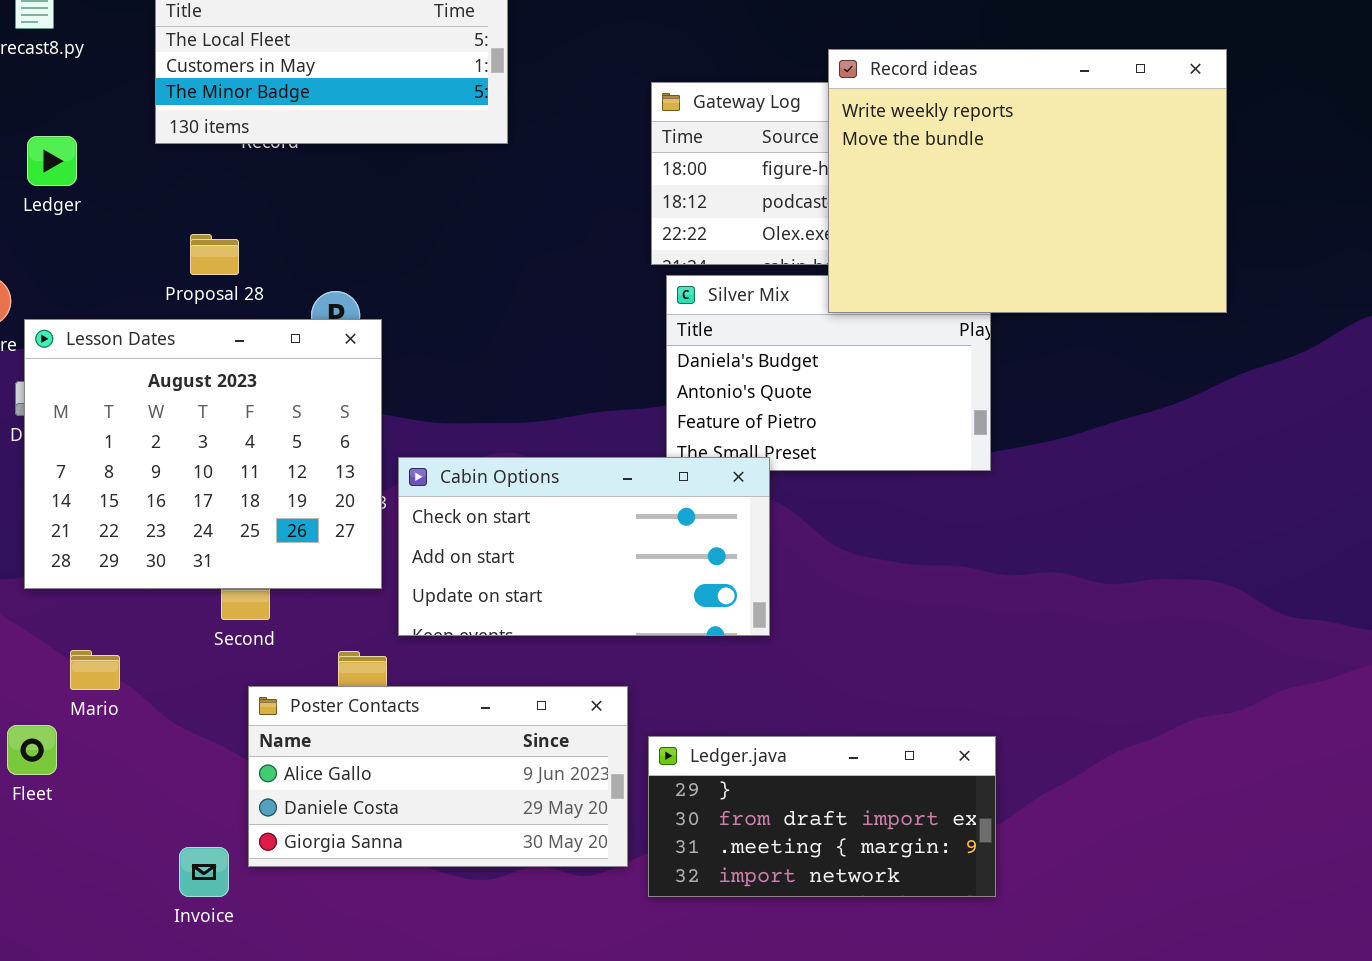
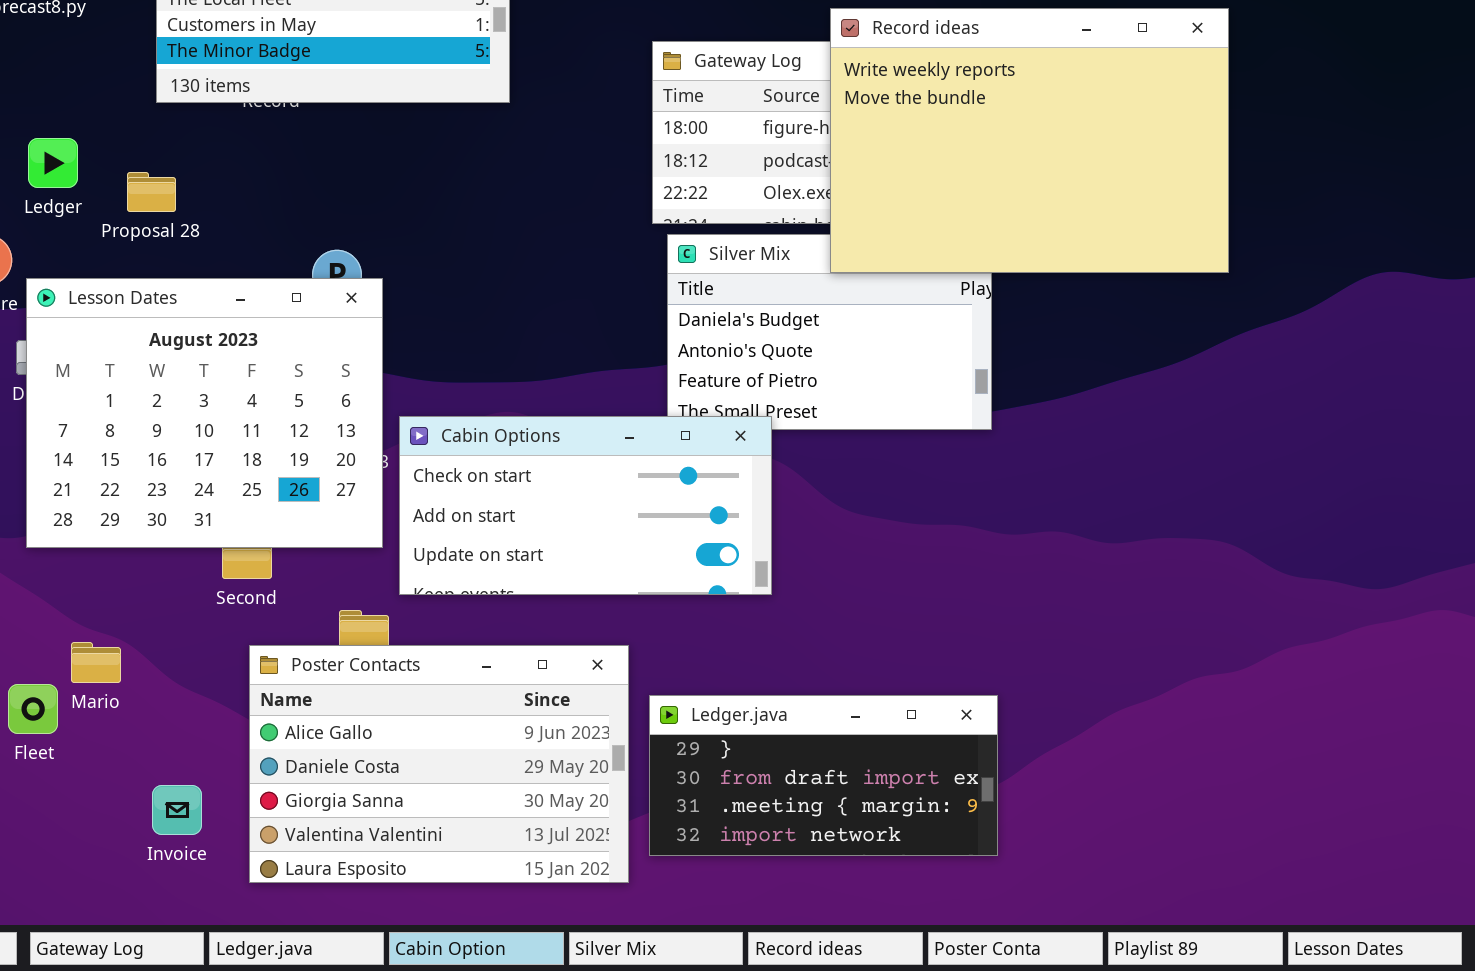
Ledger: [27,136,77,186] -> [28,138,78,188], moved
Proposal 28: [190,234,239,275] -> [127,172,176,212], moved
Mario: [70,650,120,690] -> [71,642,121,683], moved
Poster Contacts: [248,686,628,867] -> [249,645,629,883], resized
Invoice: [179,847,229,897] -> [152,785,202,835], moved

